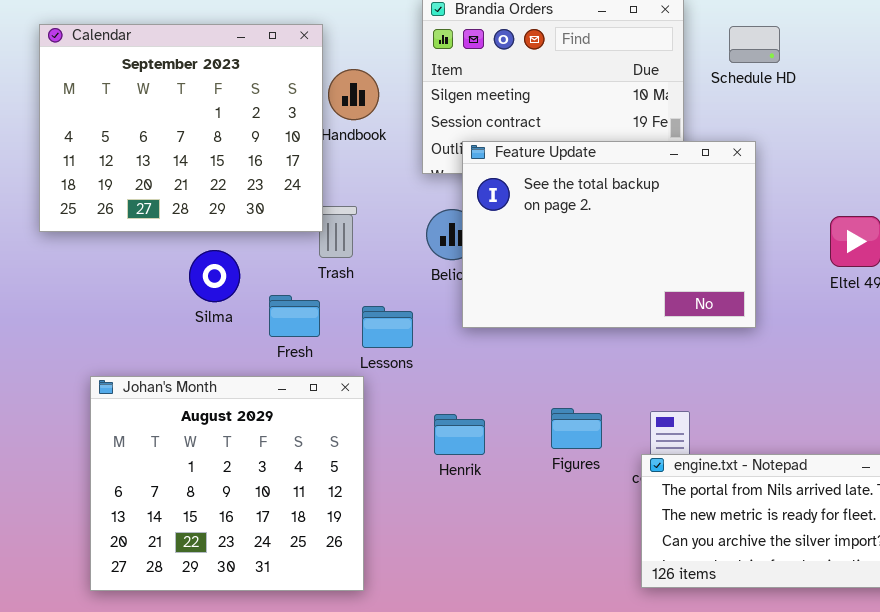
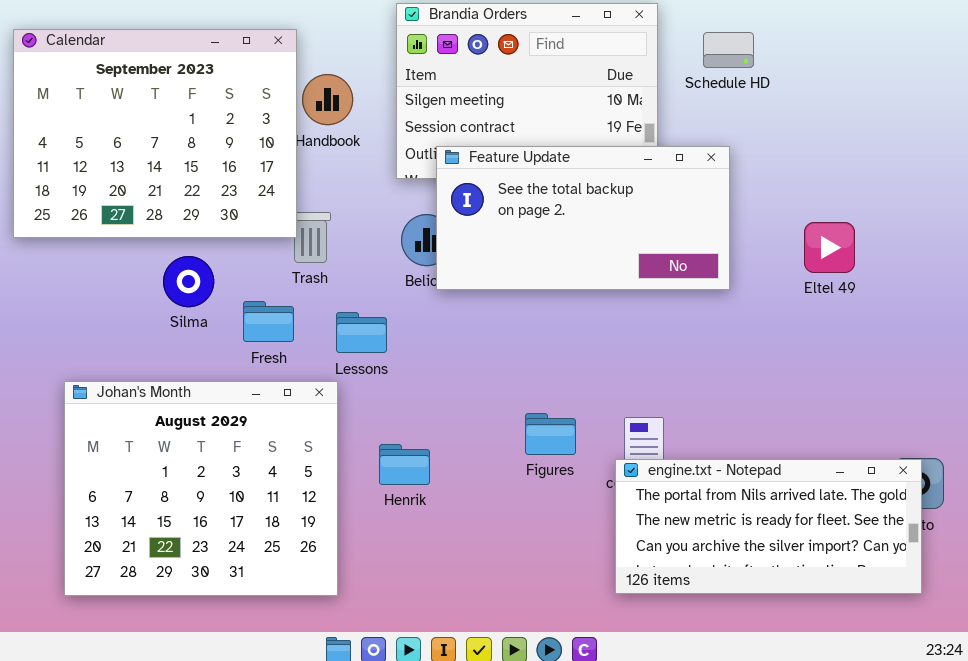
Feature Update: [462,141,756,328] -> [436,146,730,290], resized
Henrik: [434,414,485,455] -> [379,444,430,485], moved

